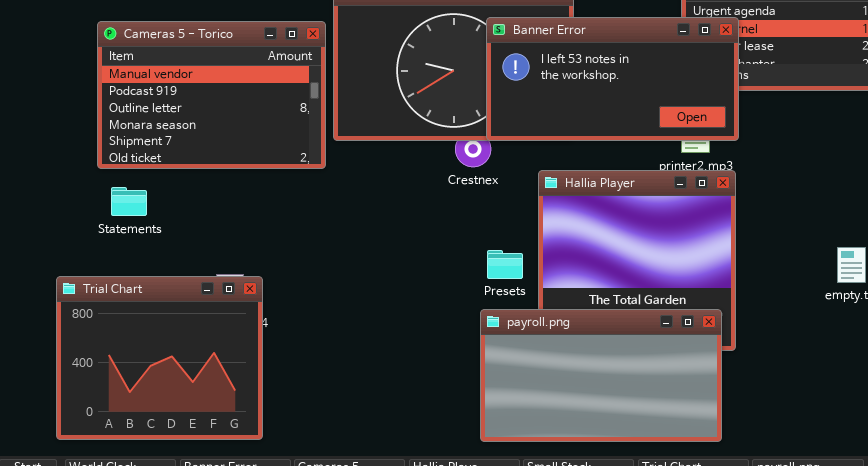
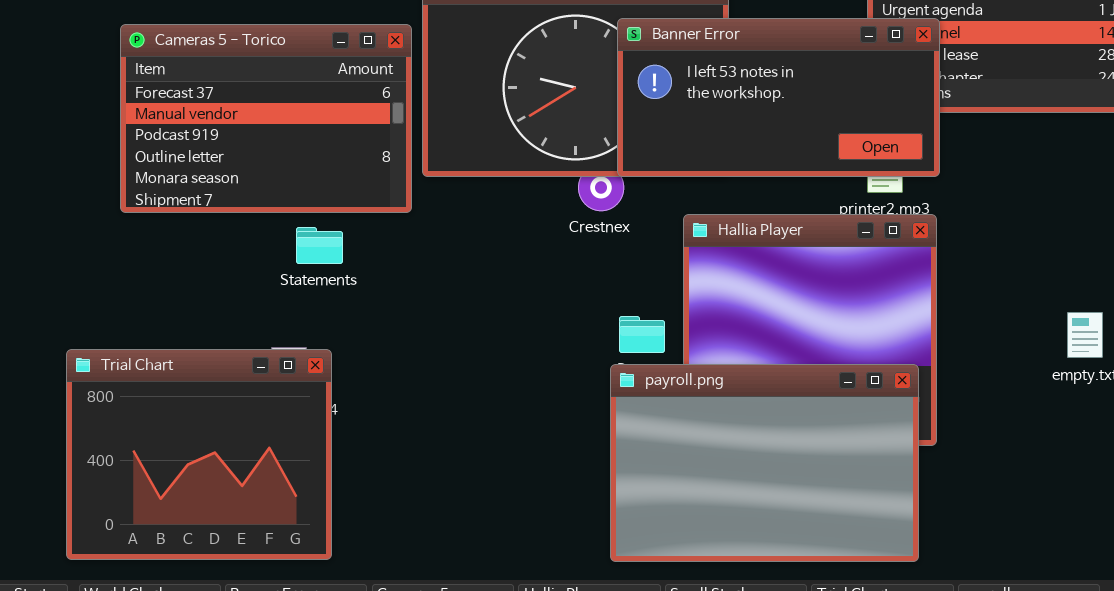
Cameras 5 - Torico: [97,21,326,169] -> [120,24,412,213], scrolled up 1 row
Statements: [111,187,147,216] -> [296,227,343,264], moved
payroll.png: [480,309,722,442] -> [610,364,919,562], resized

